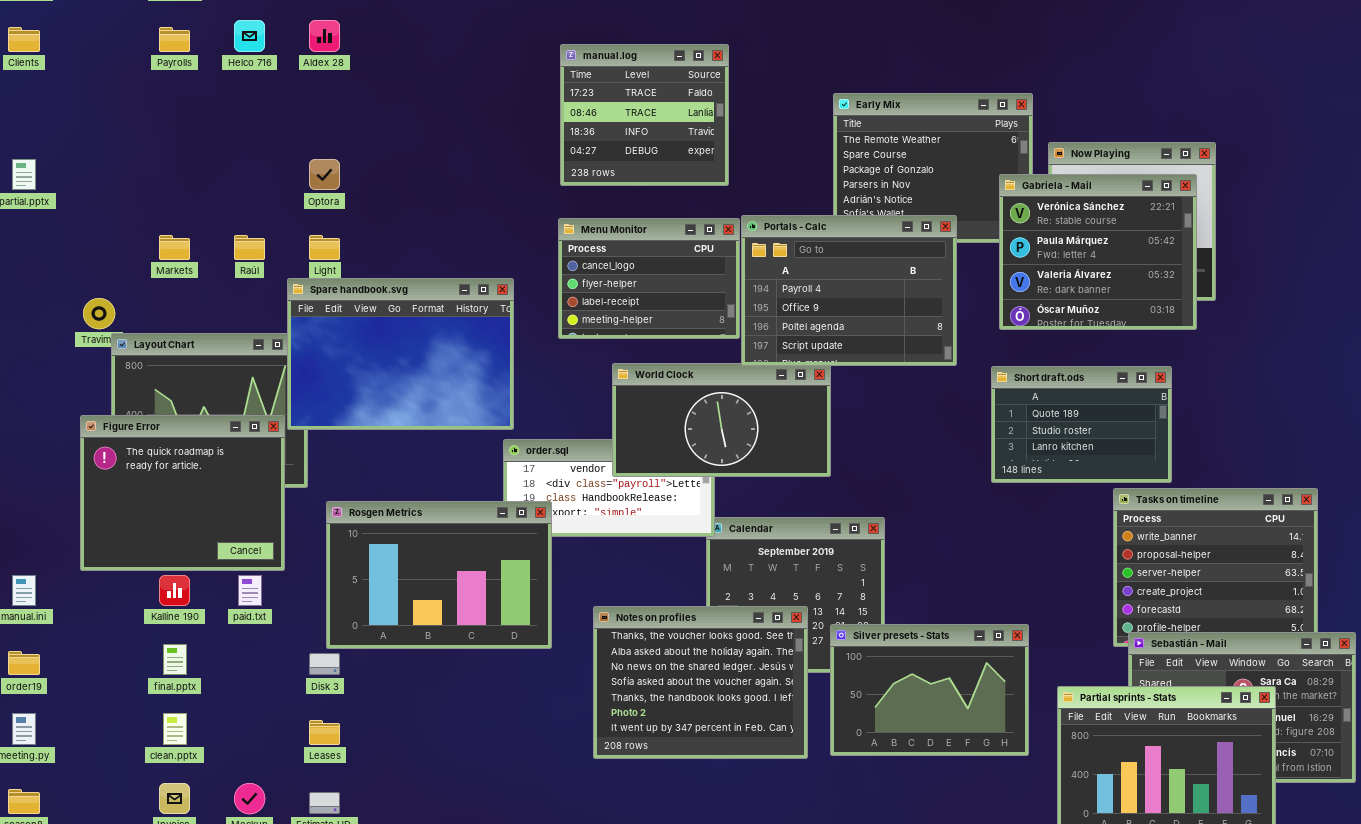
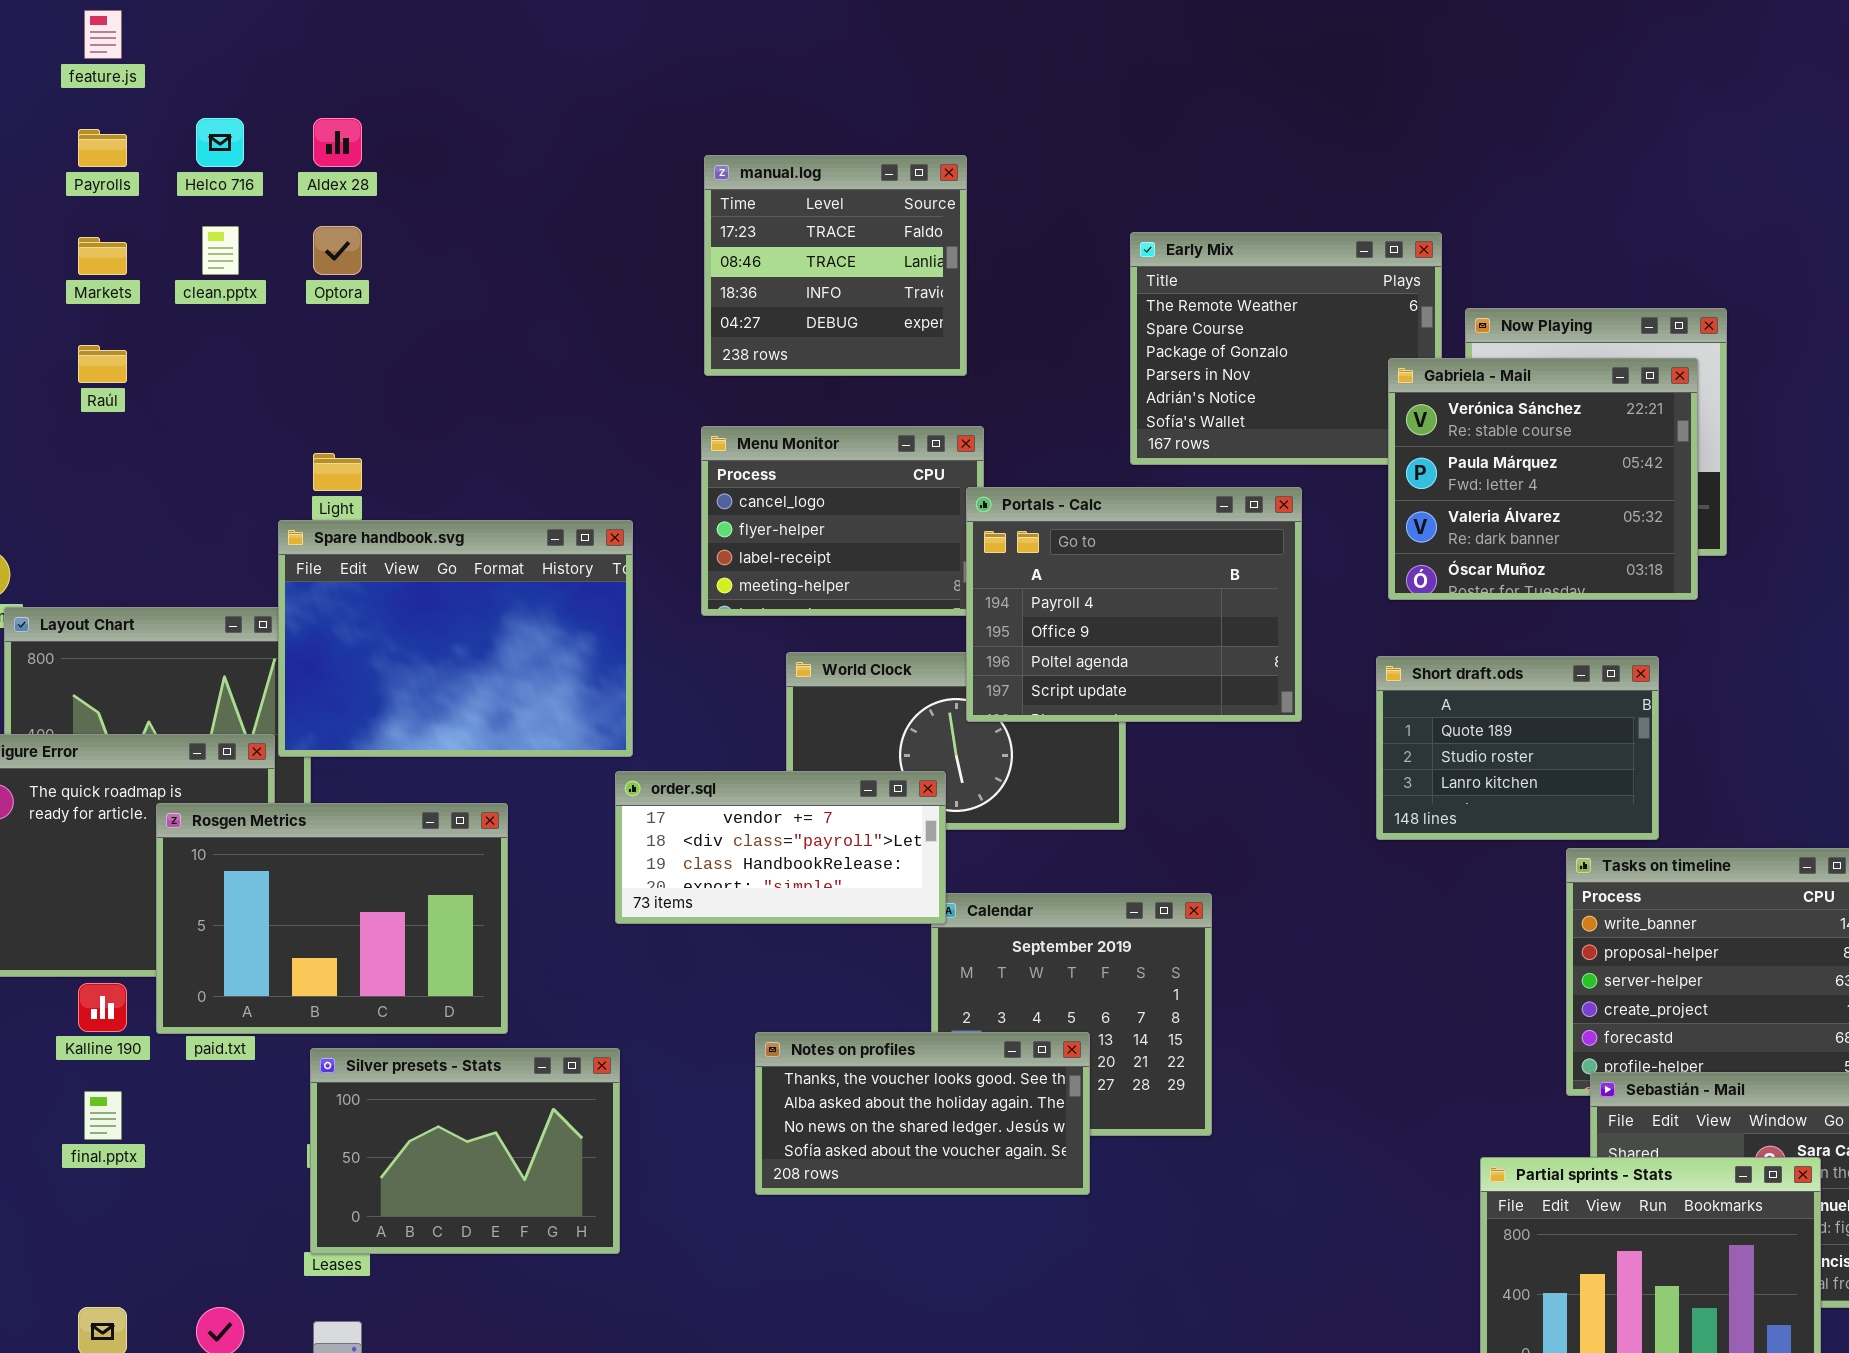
Optora: [309,159,340,190] -> [313,226,362,275], moved
Portals - Calc: [741,215,957,366] -> [966,487,1302,722], moved
Markets: [159,235,190,260] -> [78,237,127,275], moved
Raúl: [234,235,265,260] -> [78,345,127,383], moved
order.sql: [503,439,715,537] -> [615,771,946,924], raised
Rosgen Metrics: [326,501,552,649] -> [156,803,508,1034], moved
Notes on profiles: [593,606,808,759] -> [755,1032,1090,1195], resized
Silver presets - Stats: [830,624,1029,756] -> [310,1048,620,1254], moved
clean.pptx: [163,713,187,745] -> [202,226,239,275], moved

